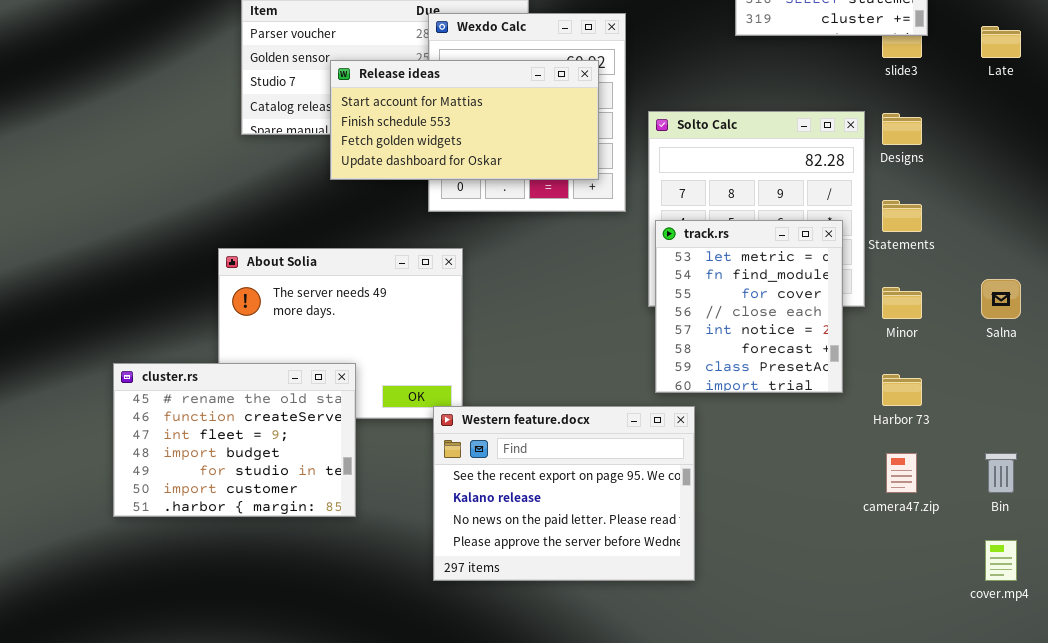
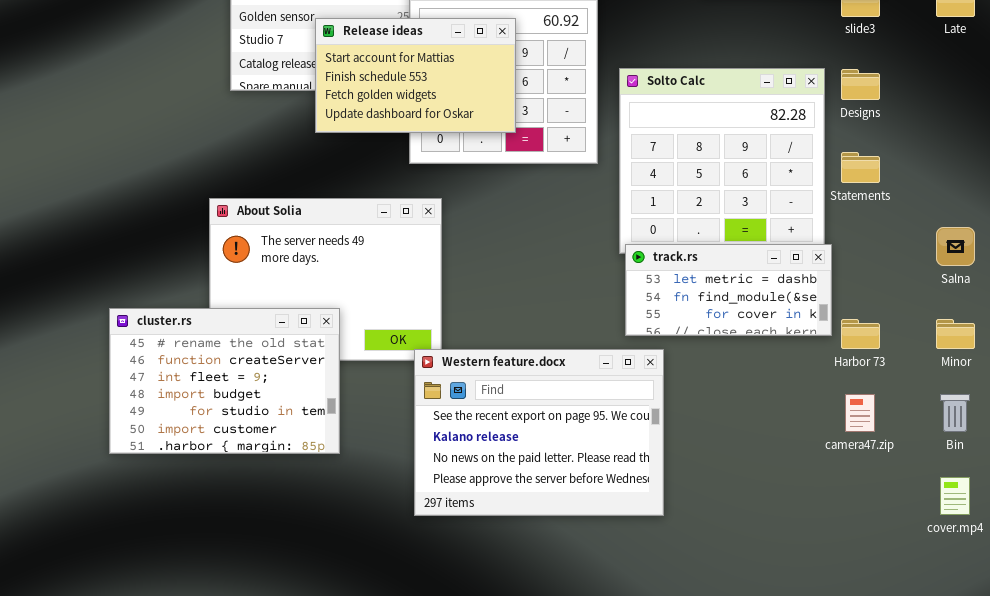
Release ideas: [330,60,599,180] -> [315,18,516,133], resized
track.rs: [655,220,843,393] -> [625,244,832,336], resized
Minor: [882,287,922,319] -> [936,319,975,349], moved

